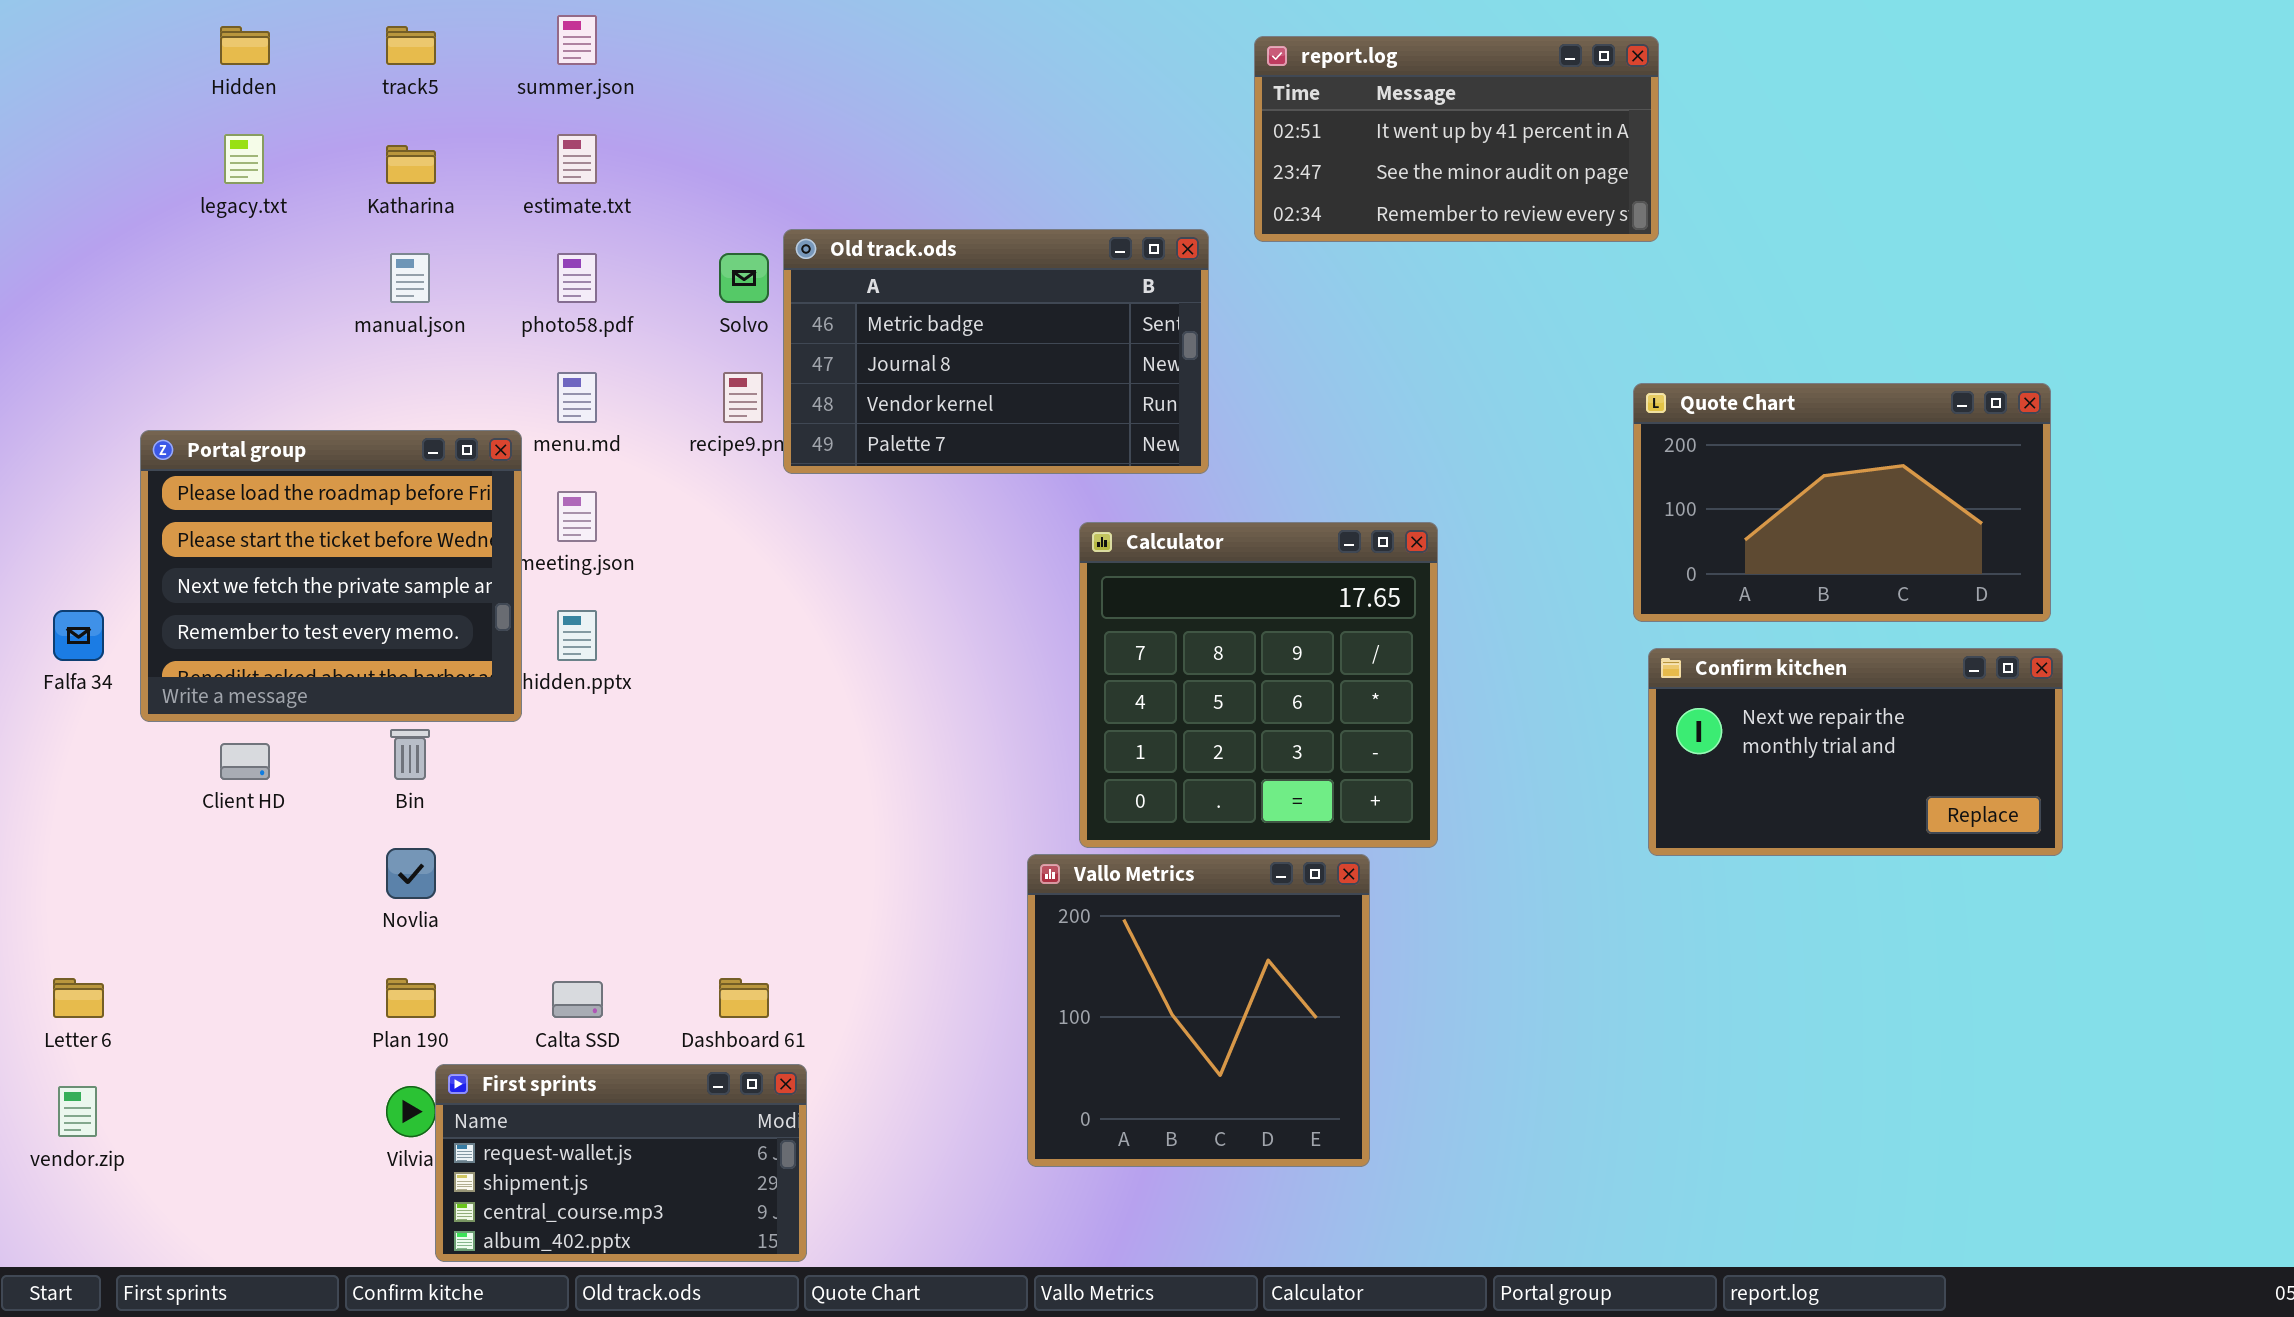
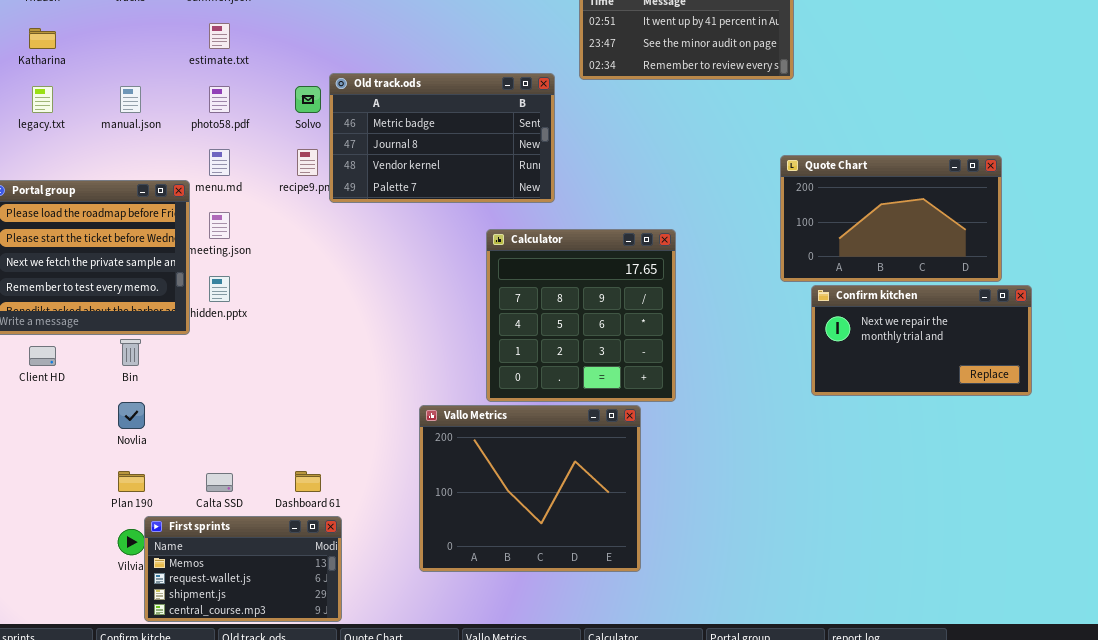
legacy.txt: [224,134,264,184] -> [32,86,53,113], moved
Katharina: [386,145,436,184] -> [29,28,56,49], moved
Confirm kitchen: [1648,648,2063,856] -> [811,285,1032,396], moved
Vallo Metrics: [1027,854,1370,1167] -> [419,405,641,572], resized
First sprints: [435,1064,807,1262] -> [144,516,342,622], scrolled up 1 row

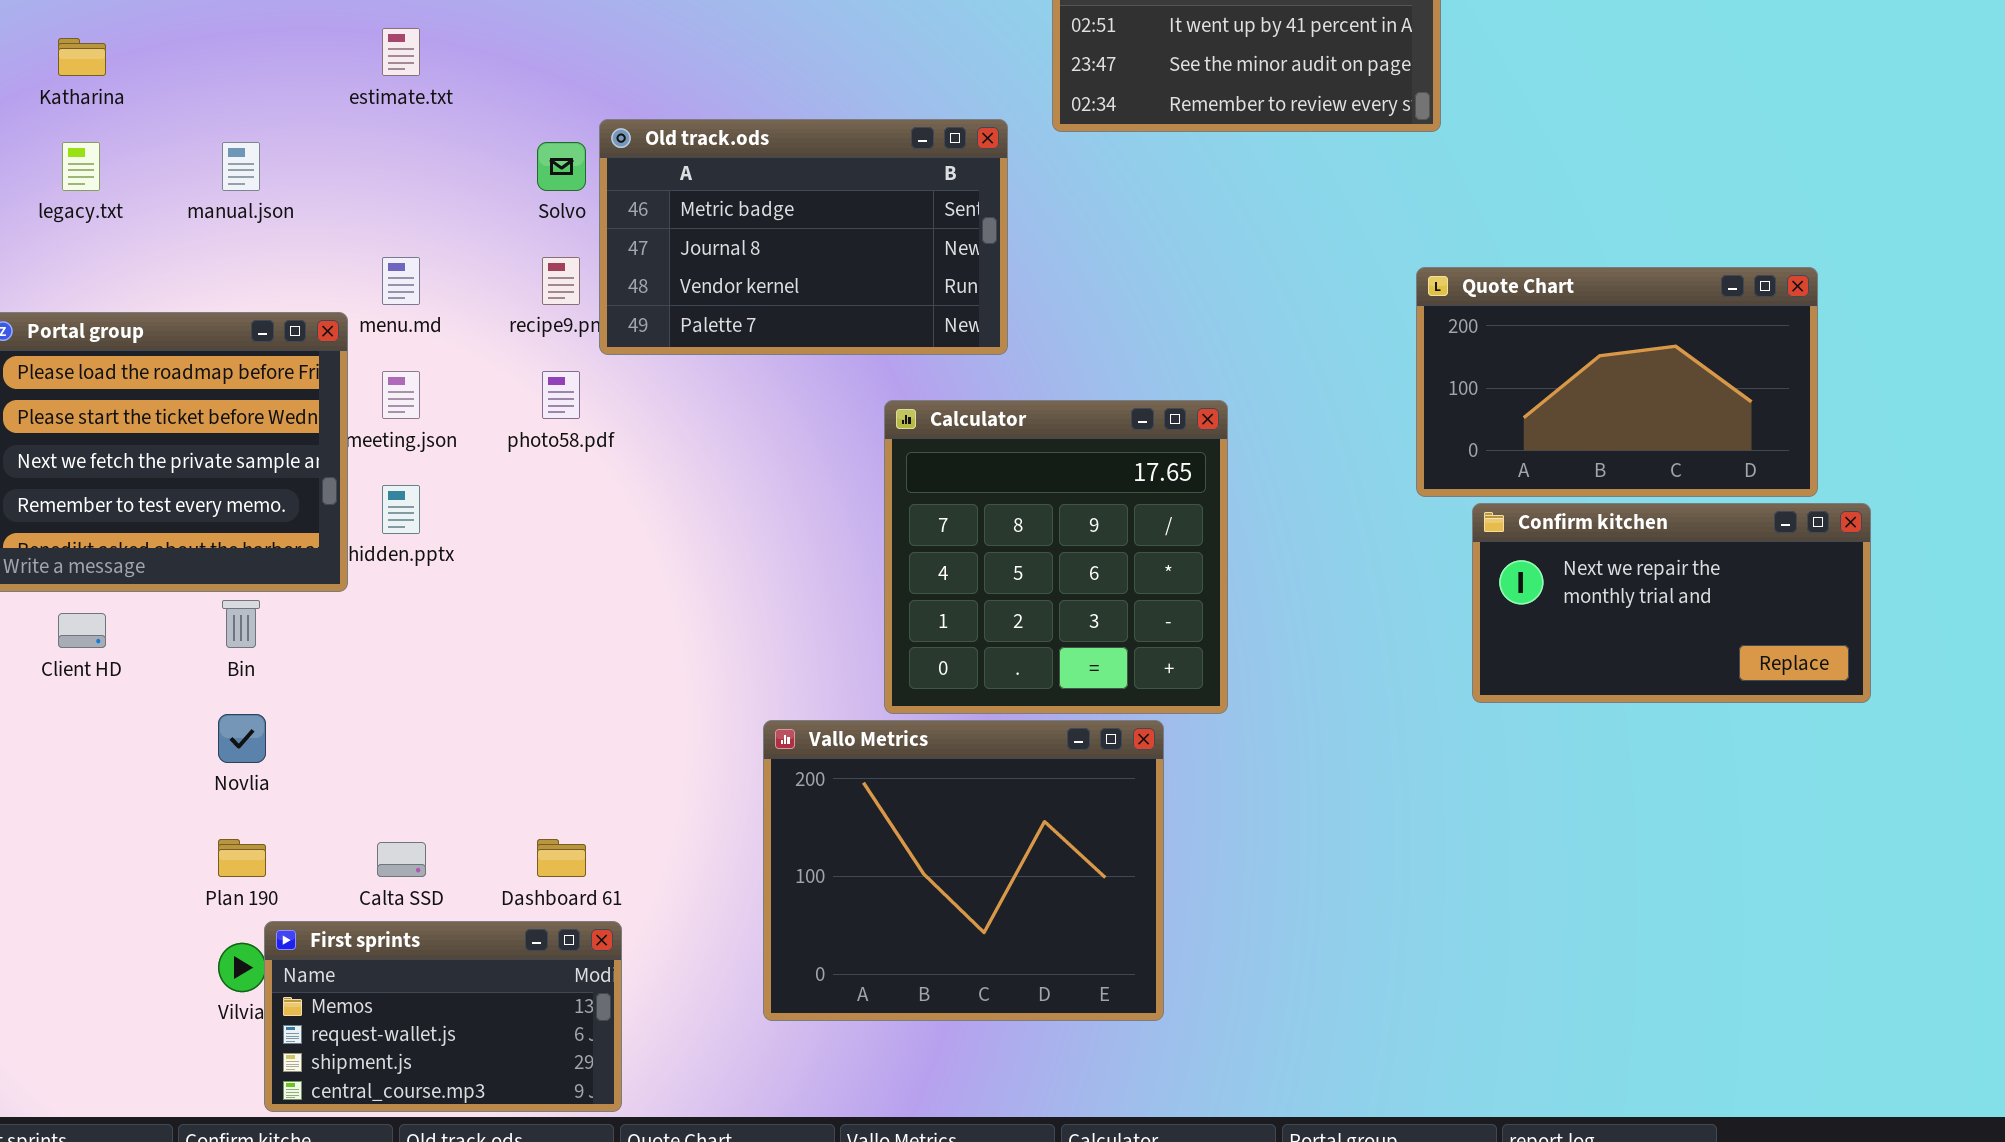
photo58.pdf: [209,86,230,113] -> [542,371,580,419], moved

